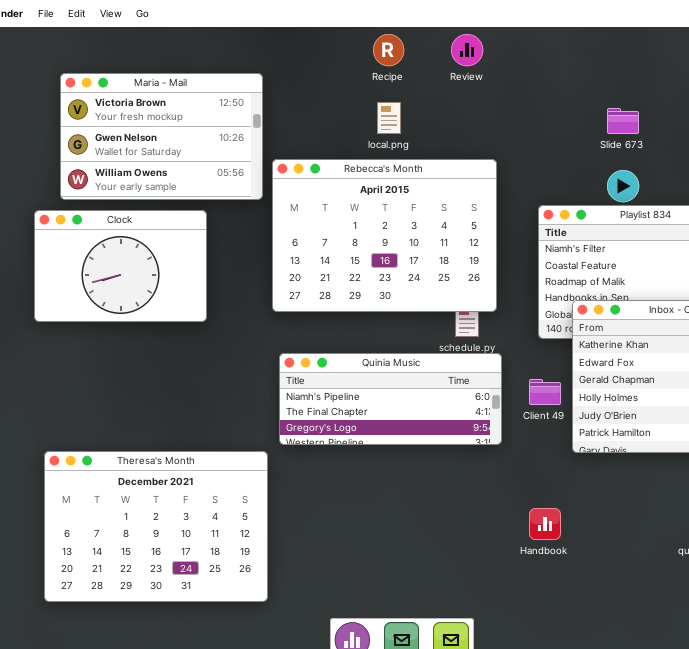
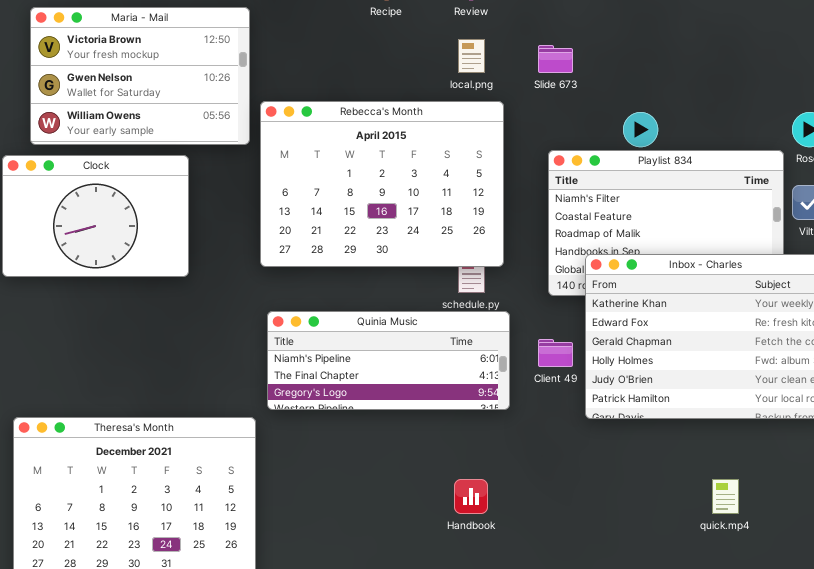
local.png: [377,102,401,134] -> [458,39,485,73], moved
Slide 673: [607,108,639,134] -> [538,45,573,73], moved
Handbook: [529,508,561,540] -> [454,479,488,514], moved

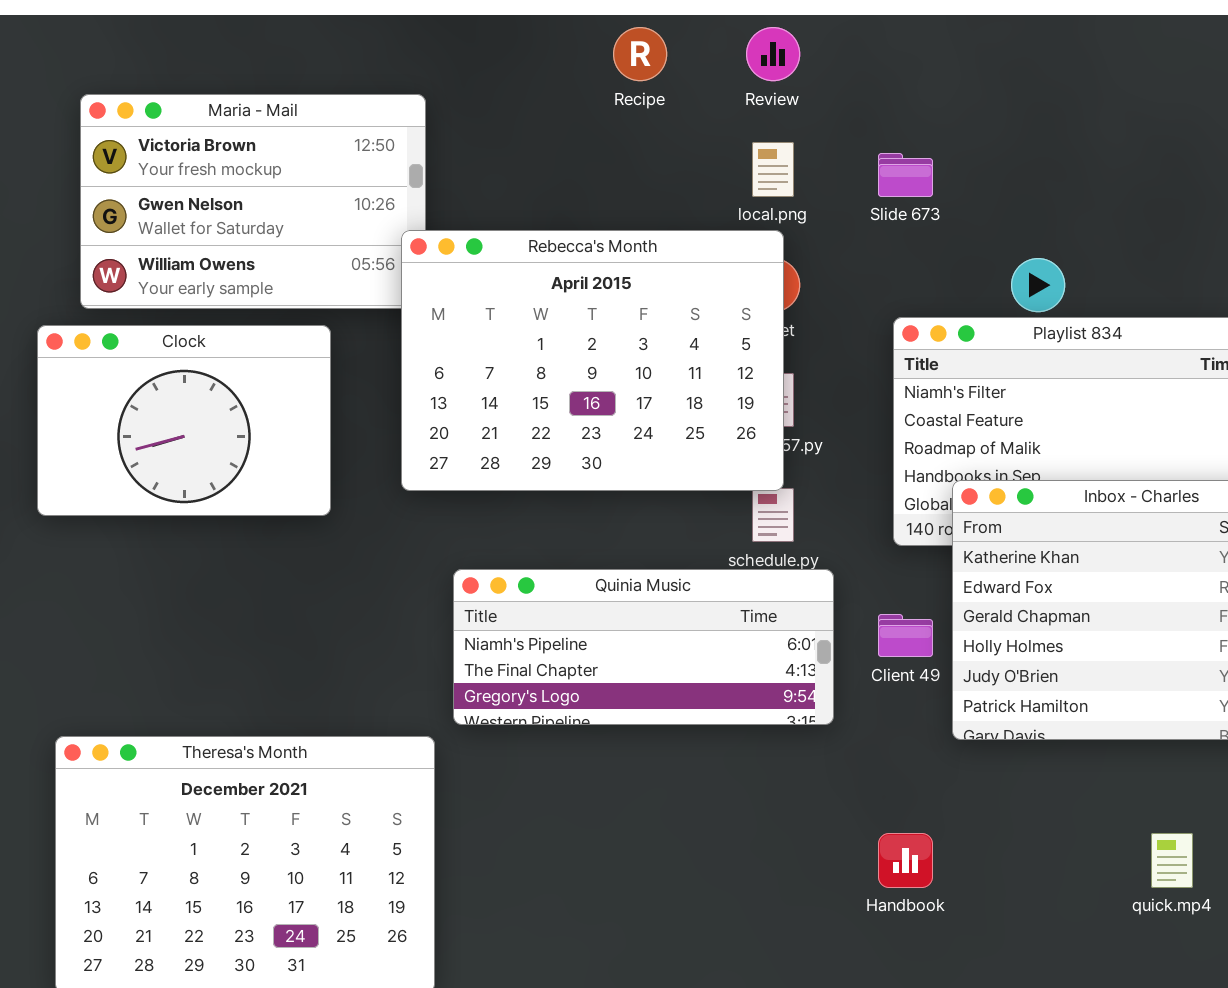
Rebecca's Month: [260,101,504,267] -> [401,230,784,491], moved
Handbook: [454,479,488,514] -> [878,833,933,888], moved

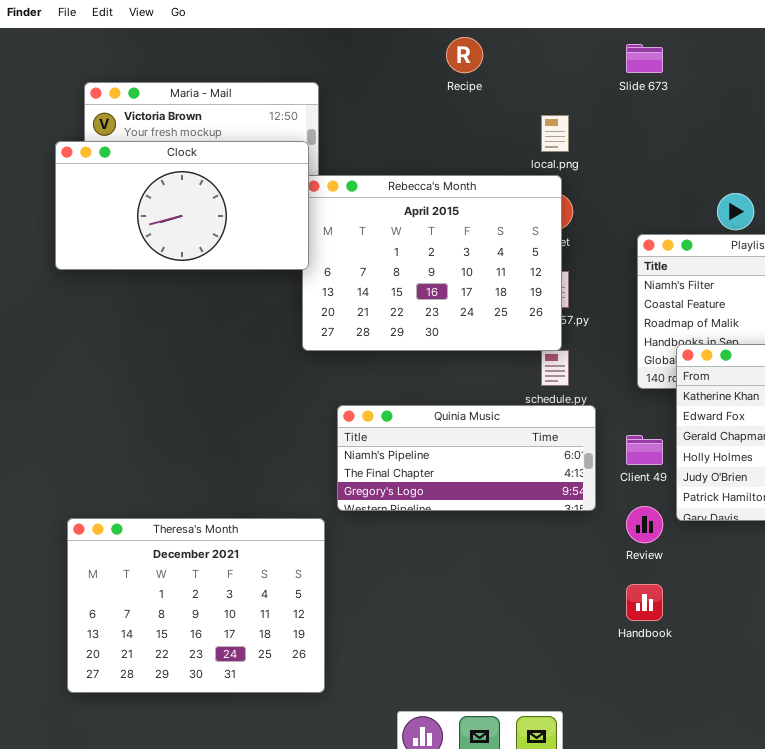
Review: [746,27,800,81] -> [626,506,663,543], moved
Slide 673: [878,153,933,197] -> [626,44,663,73], moved
Clock: [37,325,331,516] -> [55,141,309,270], moved, resized

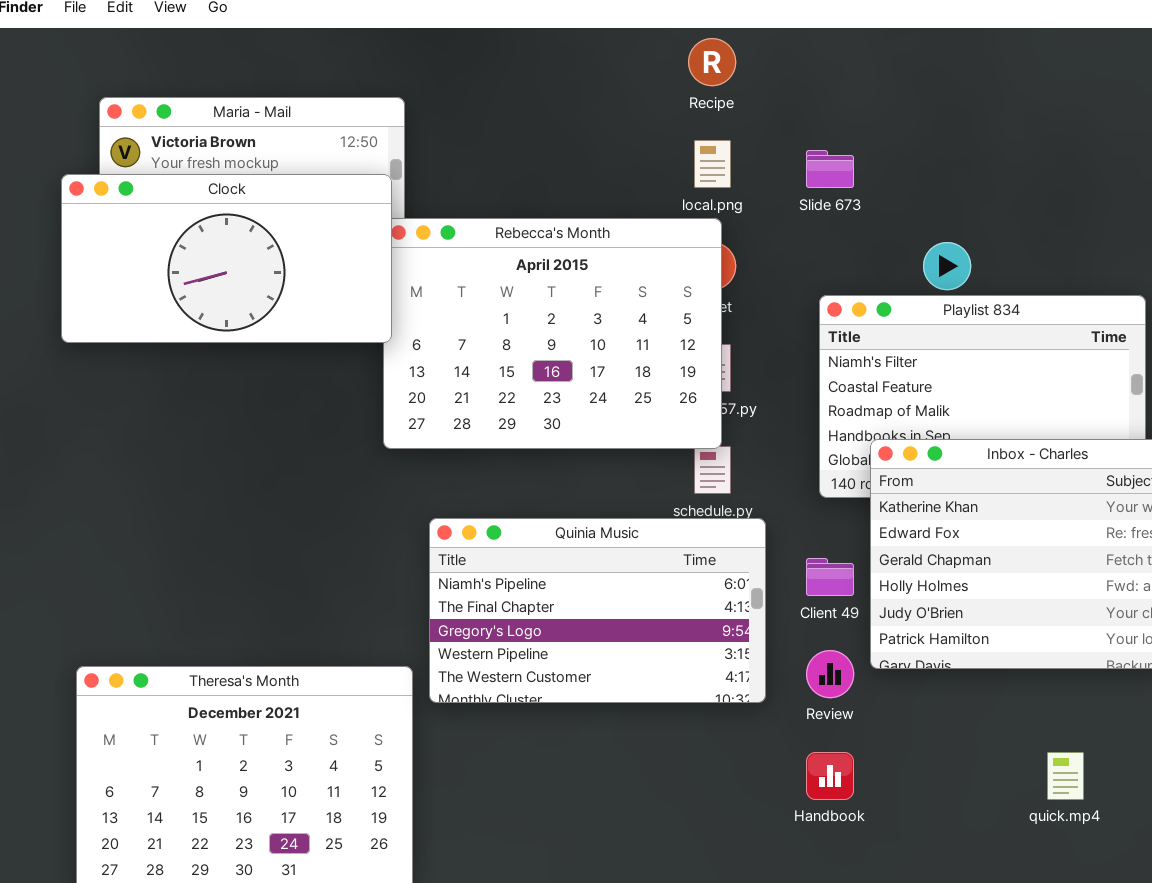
Recipe: [446,37,483,73] -> [688,38,736,86], moved
Slide 673: [626,44,663,73] -> [806,150,854,188], moved
Quinia Music: [337,405,596,511] -> [429,518,766,703], resized

